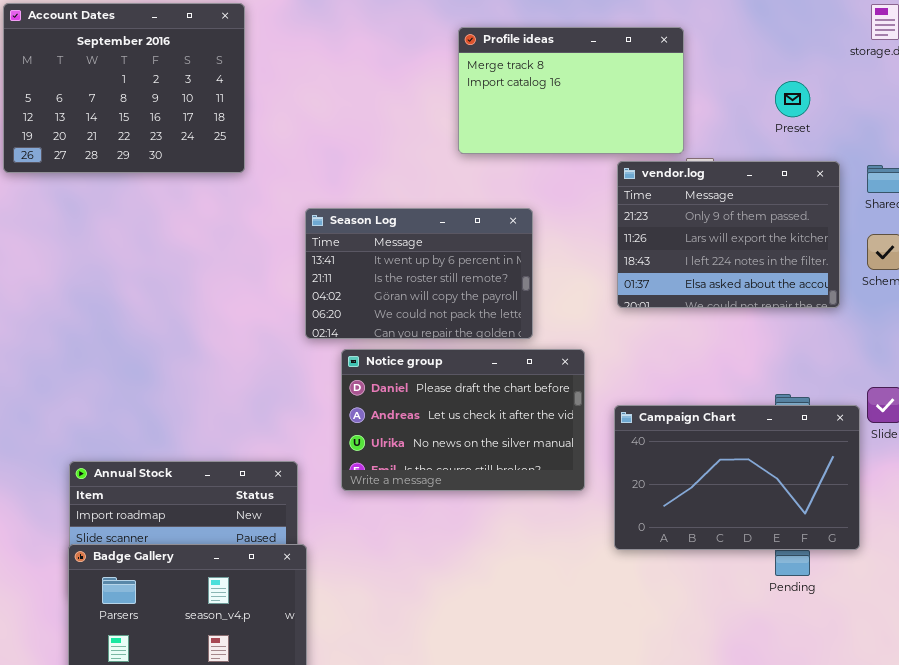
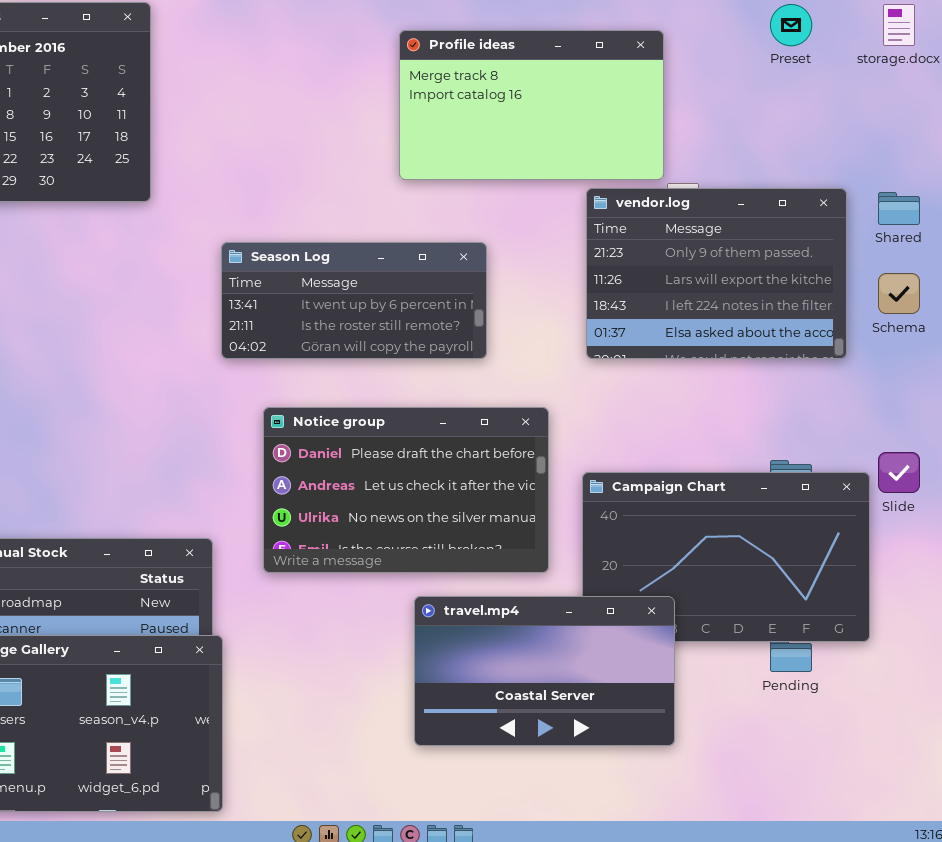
Preset: [775,81,810,117] -> [770,4,812,46], moved
Season Log: [305,208,533,339] -> [221,242,487,359], resized
travel.mp4: none -> [414,596,675,746], opened

